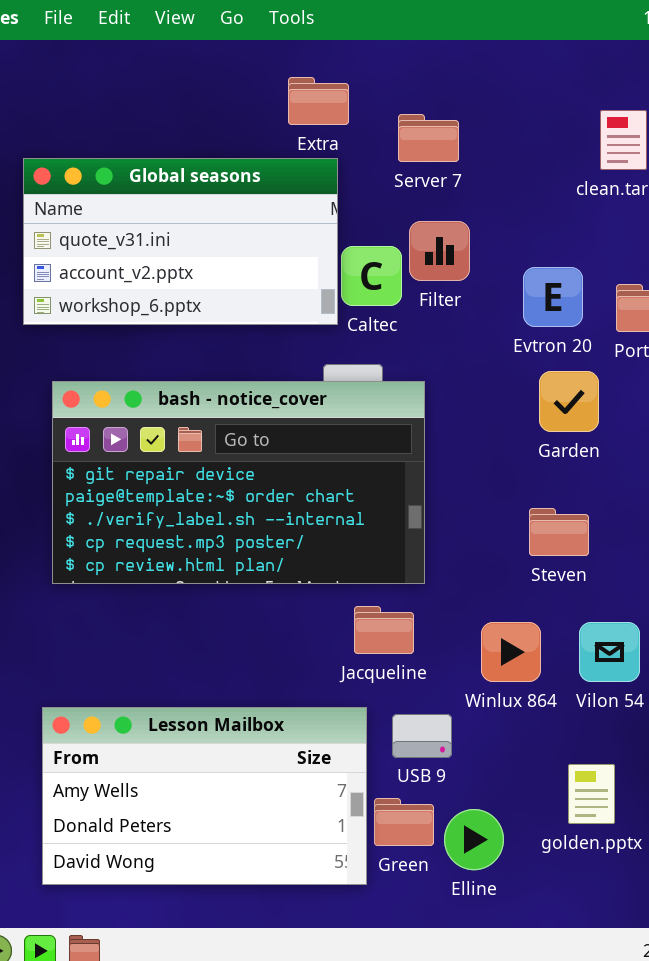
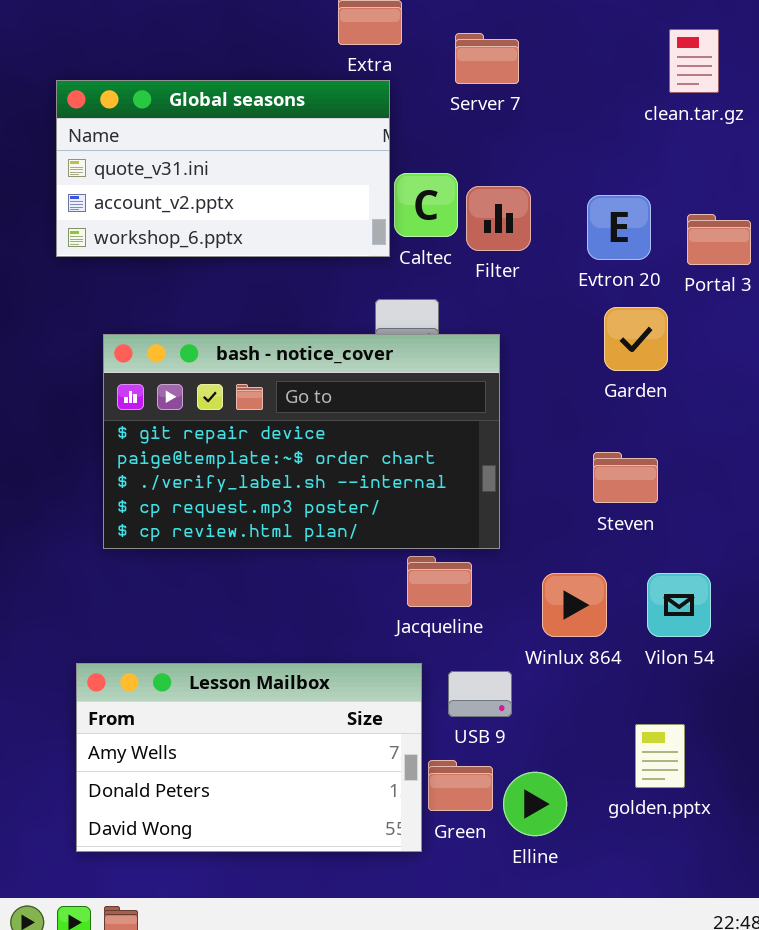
Filter: [409,221,470,281] -> [466,186,531,251], moved
bash - notice_cover: [52,381,425,584] -> [103,334,500,549], moved

